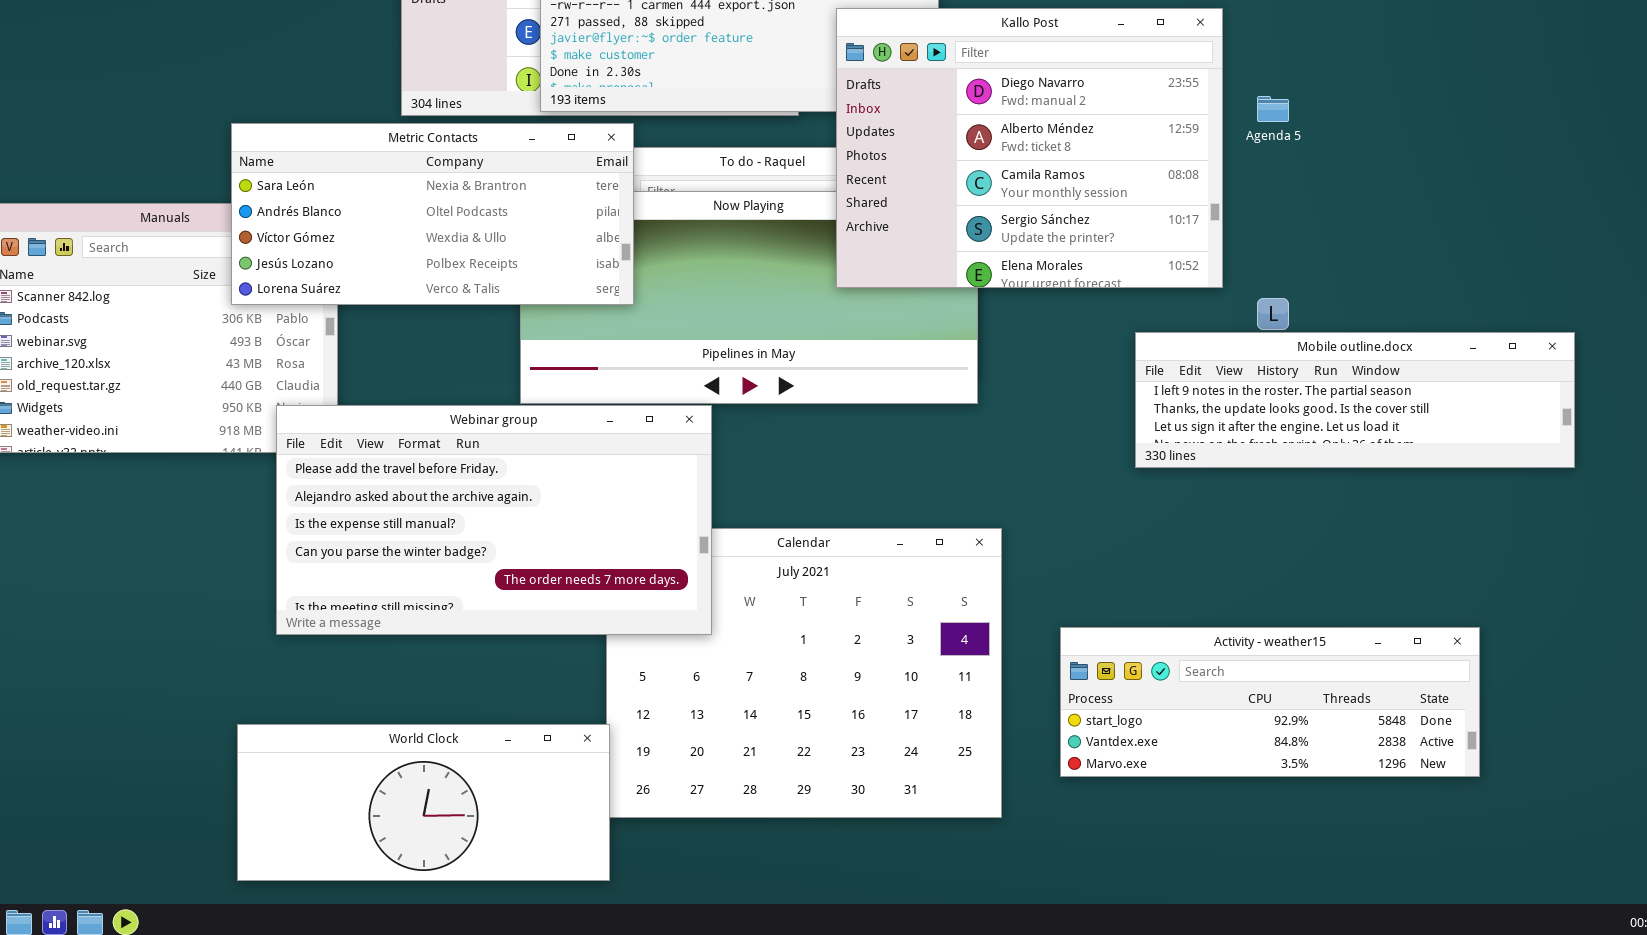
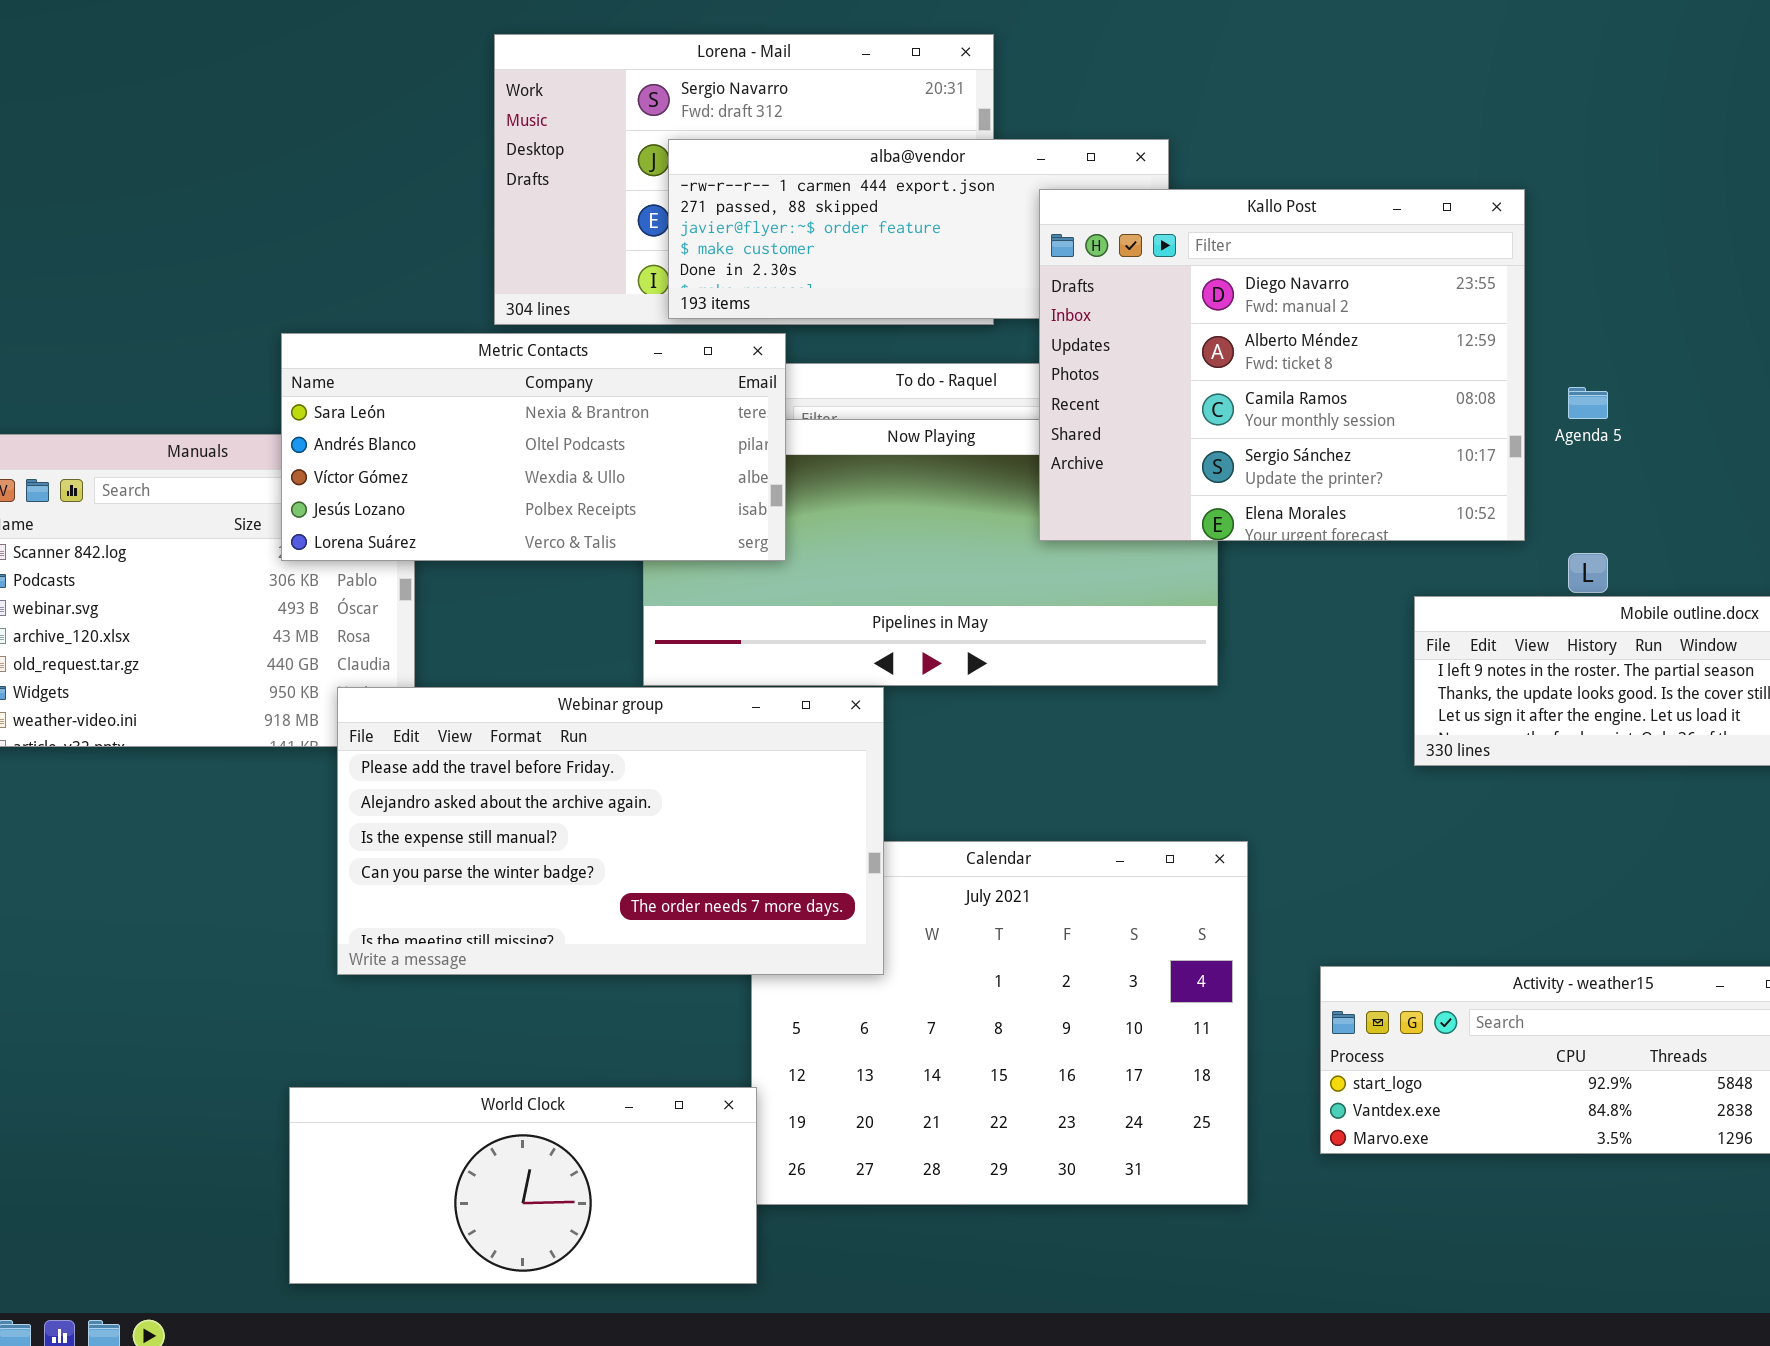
Agenda 5: [1257,96,1289,122] -> [1568,387,1608,419], moved

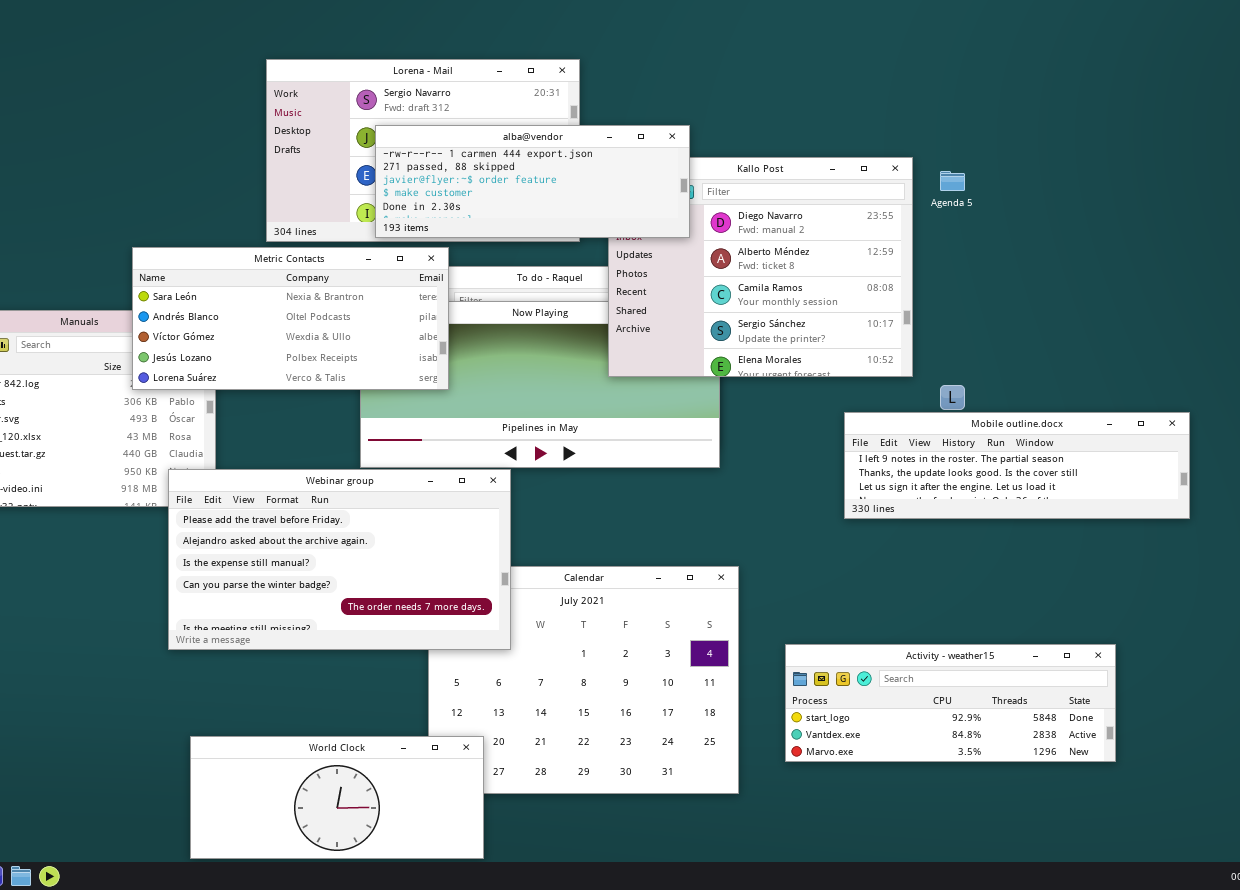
alba@vendor: [668,139,1169,319] -> [375,125,690,238], raised
Agenda 5: [1568,387,1608,419] -> [940,171,965,191], moved
World Clock: [289,1087,757,1284] -> [190,736,484,859], moved

